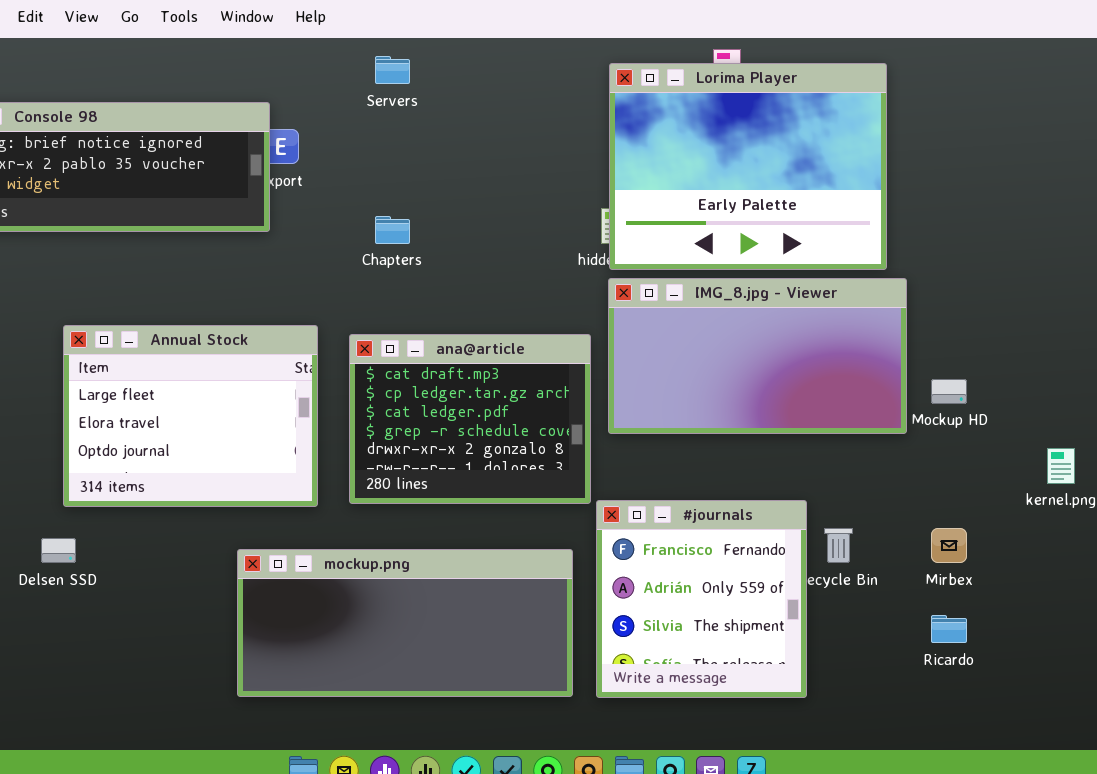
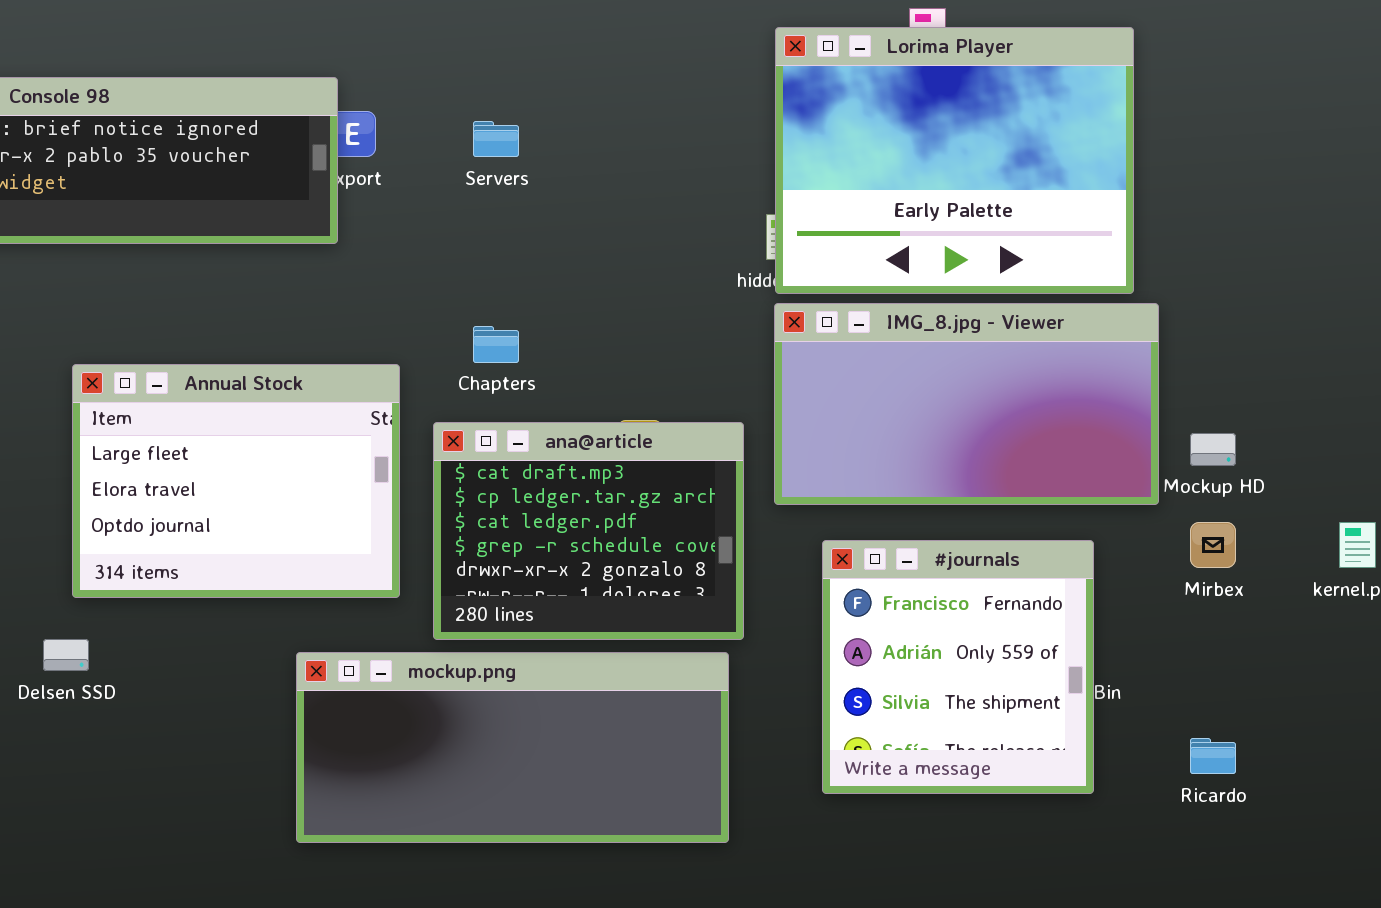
Servers: [375,56,410,84] -> [473,121,519,157], moved
Chapters: [375,216,410,244] -> [473,326,519,363], moved
ana@article: [349,334,591,504] -> [433,422,744,640], moved
#journals: [596,500,807,698] -> [822,540,1094,794], moved
Mirbex: [931,528,967,563] -> [1190,522,1236,568], moved

